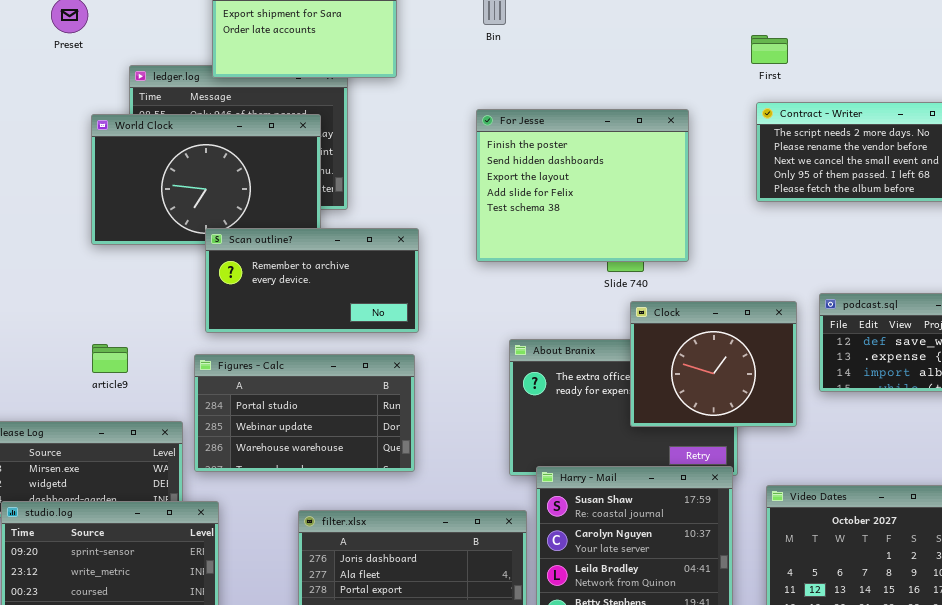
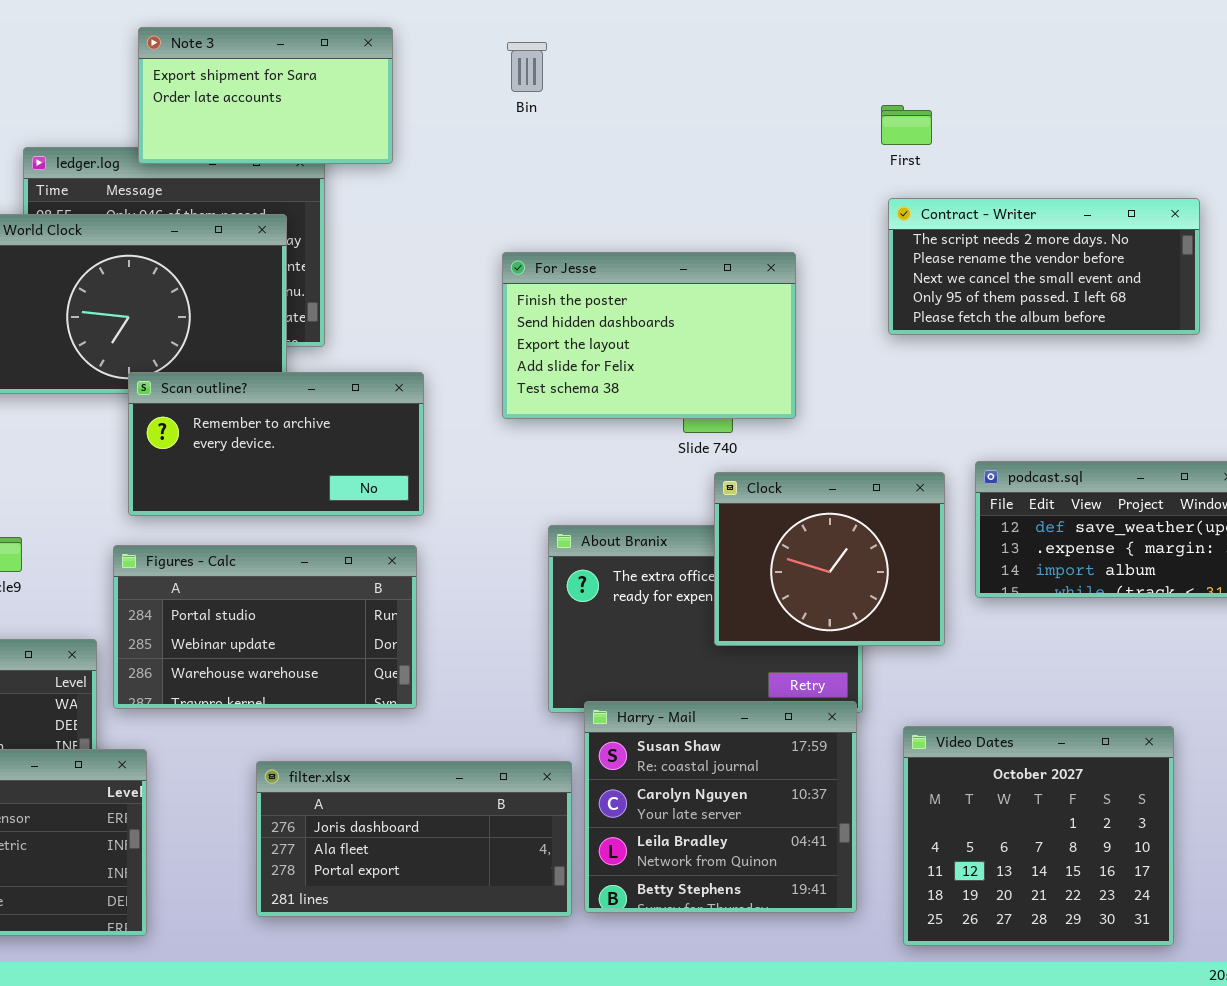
For Jesse: [476,109,689,262] -> [502,252,796,419], resized

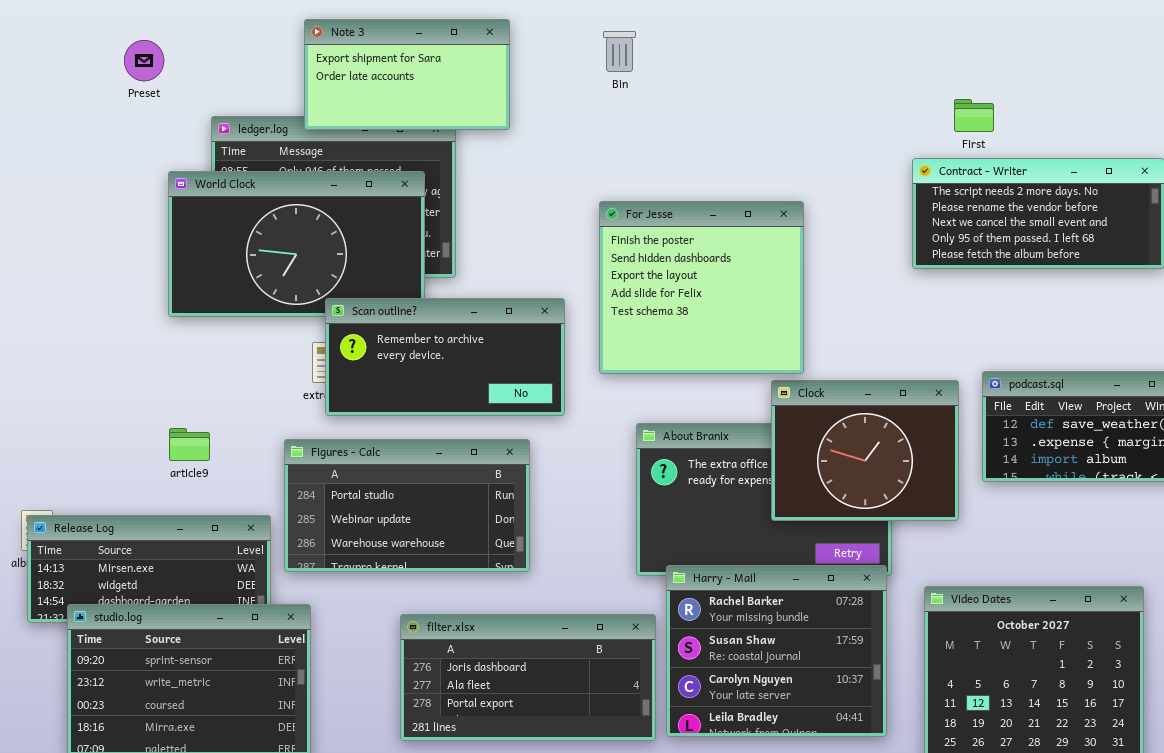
First: [881,105,932,145] -> [954,99,994,132], moved
For Jesse: [502,252,796,419] -> [599,201,804,374], resized
Scan outline?: [128,372,424,516] -> [325,298,565,416], moved
Harry - Mail: [584,701,857,913] -> [666,565,887,737], scrolled up 1 row

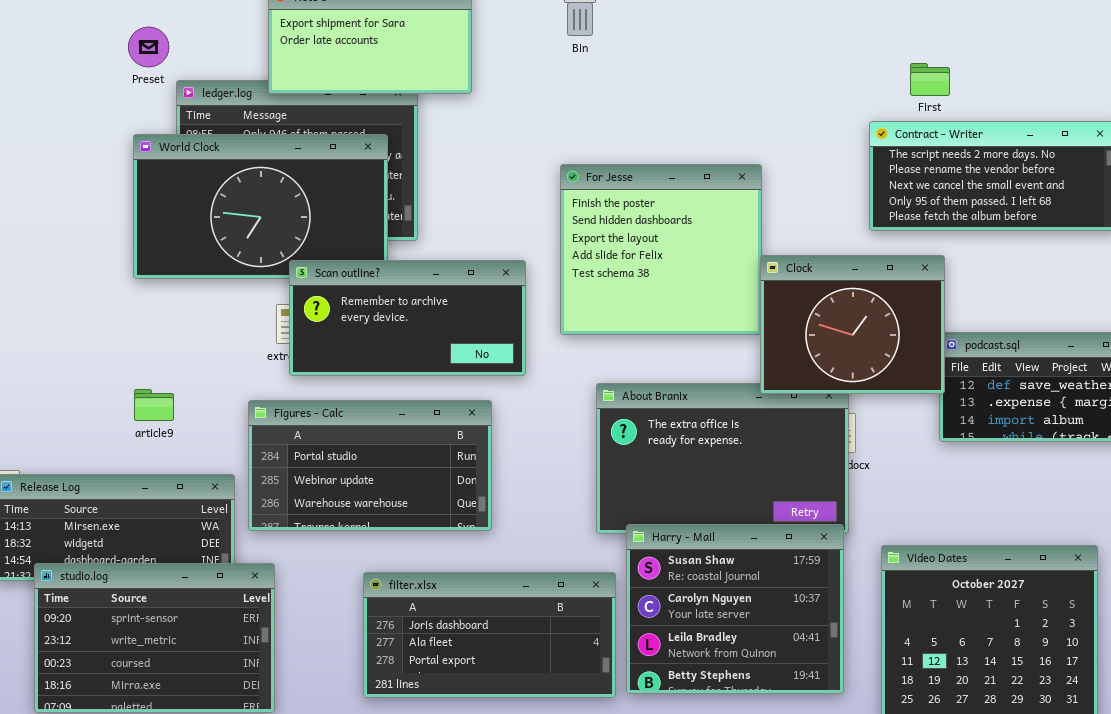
Preset: [124,40,164,81] -> [128,27,169,67], moved
Clock: [771,380,959,521] -> [760,255,945,394], moved
Harry - Mail: [666,565,887,737] -> [626,524,844,694], scrolled down 1 row

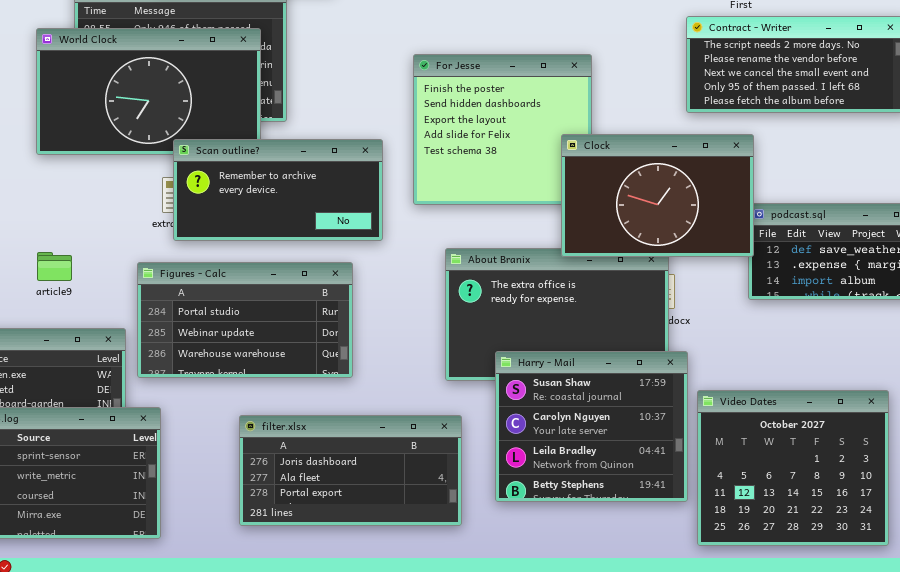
Clock: [760,255,945,394] -> [561,134,754,257], resized
Harry - Mail: [626,524,844,694] -> [495,351,688,502], moved

